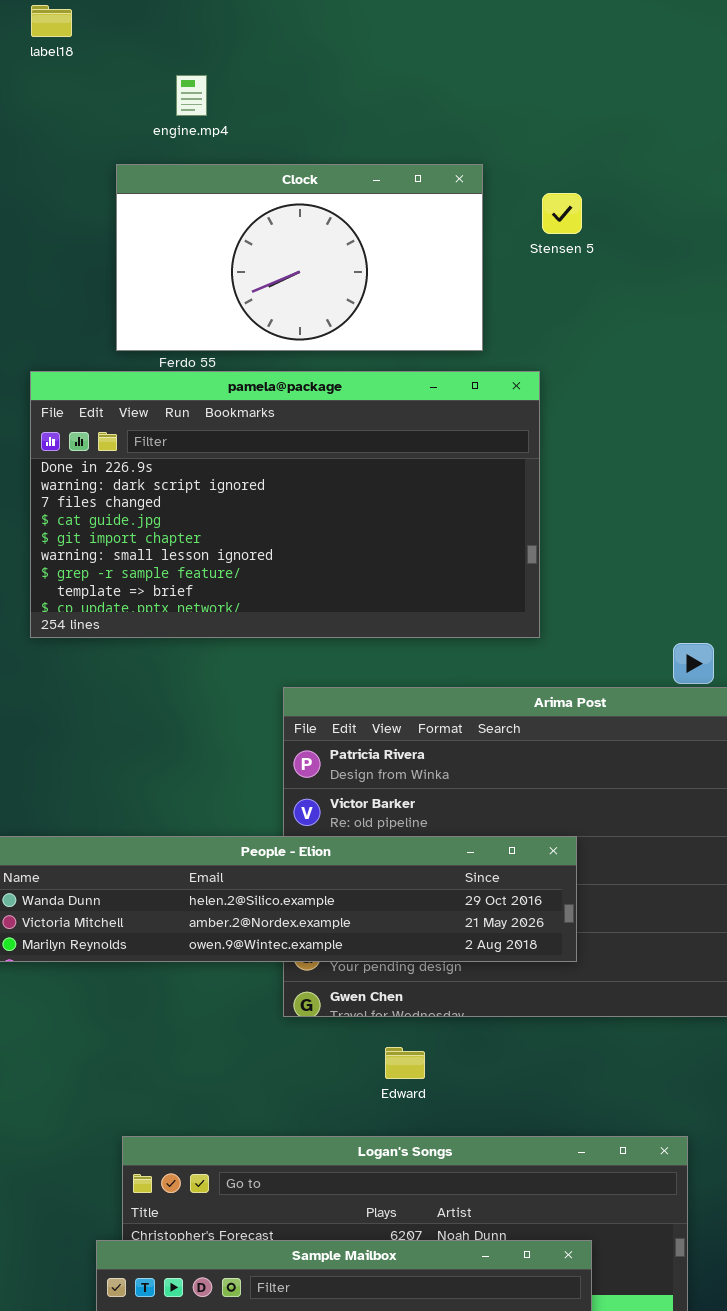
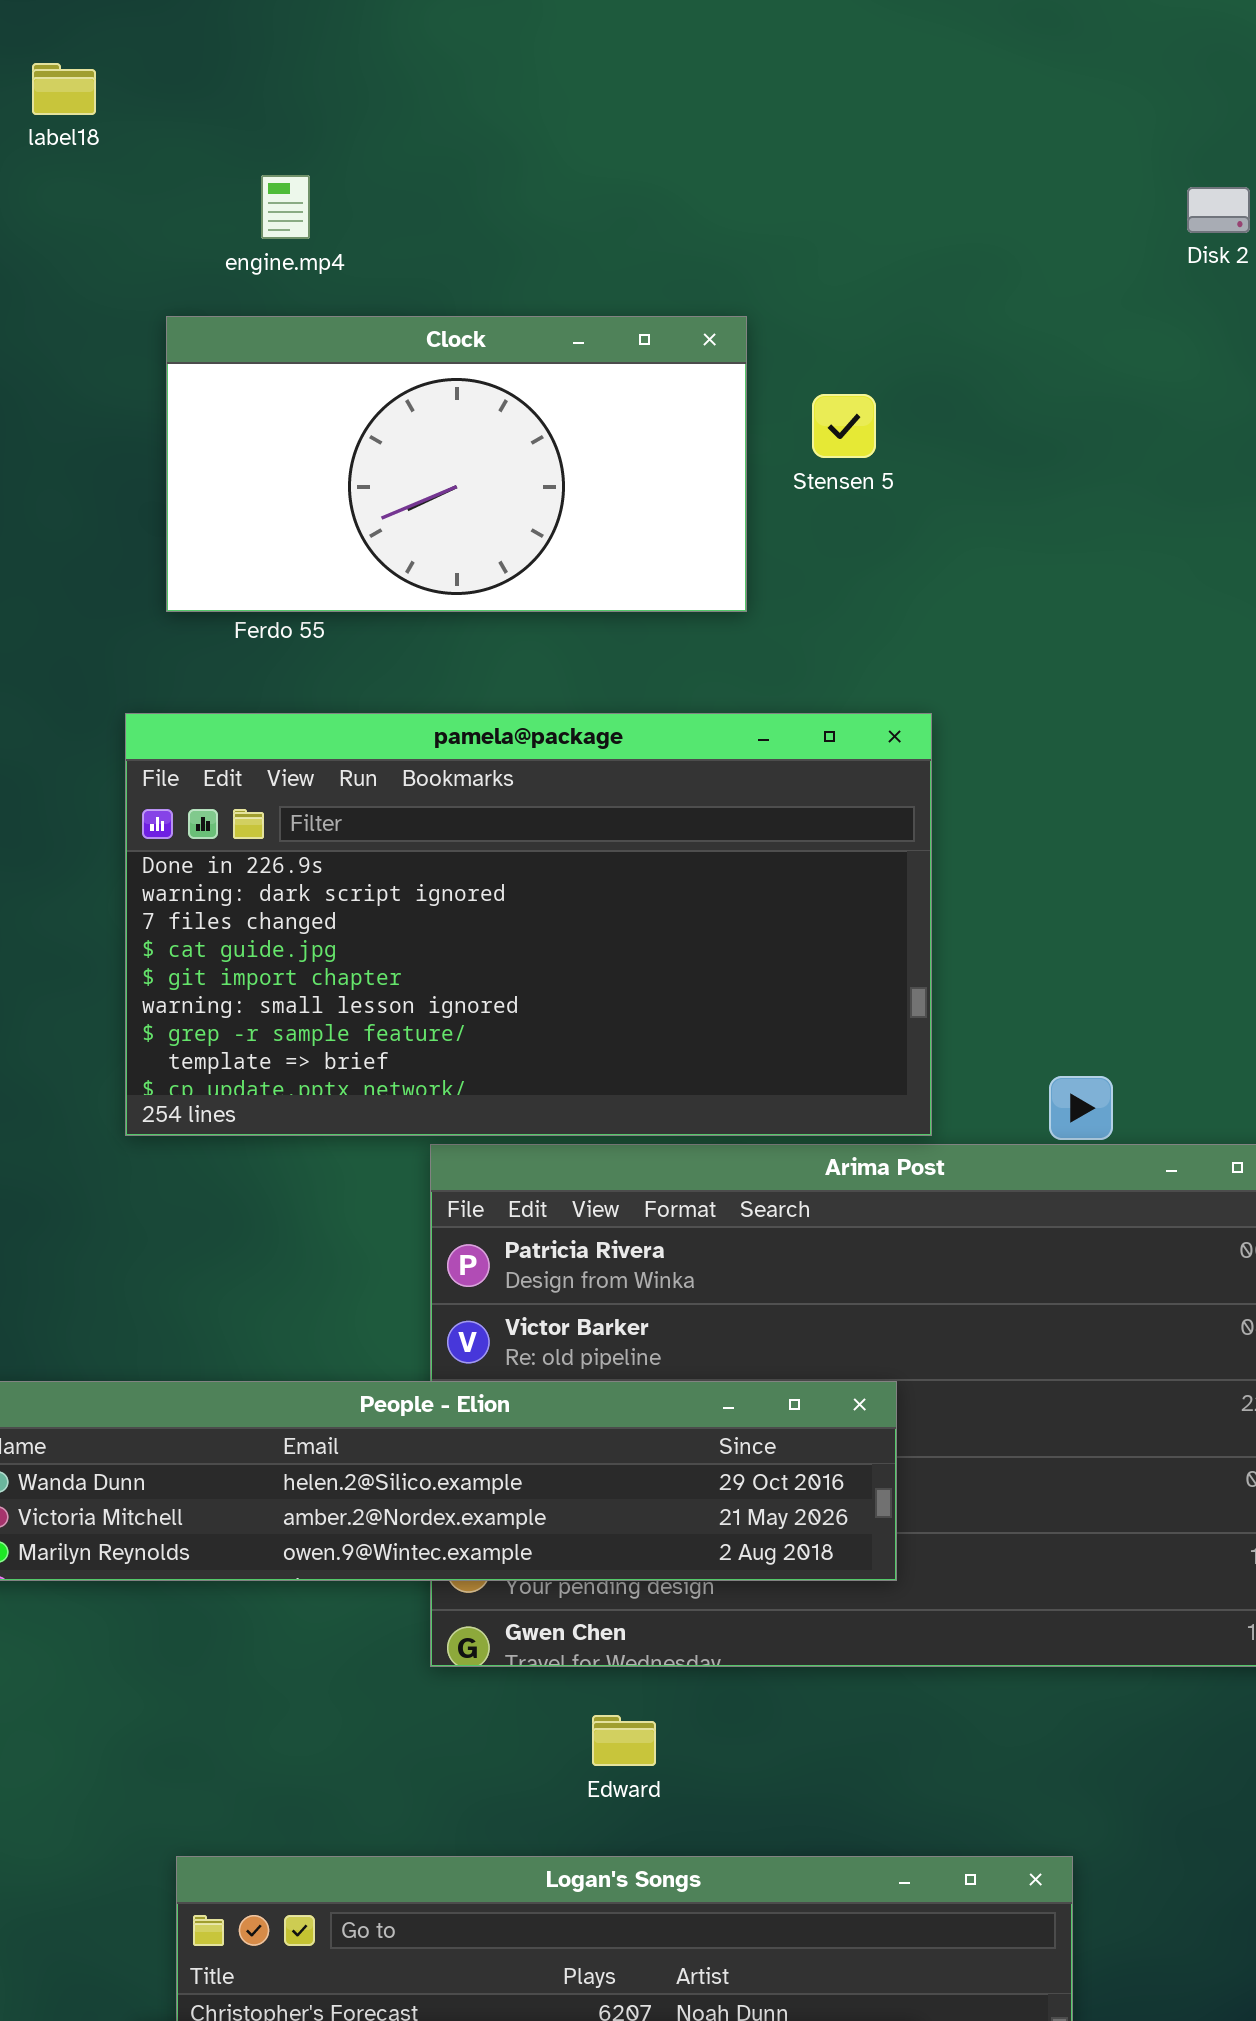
Stensen 5: [542,193,582,234] -> [812,394,876,458], moved
pamela@package: [30,371,540,638] -> [125,713,932,1136], moved

